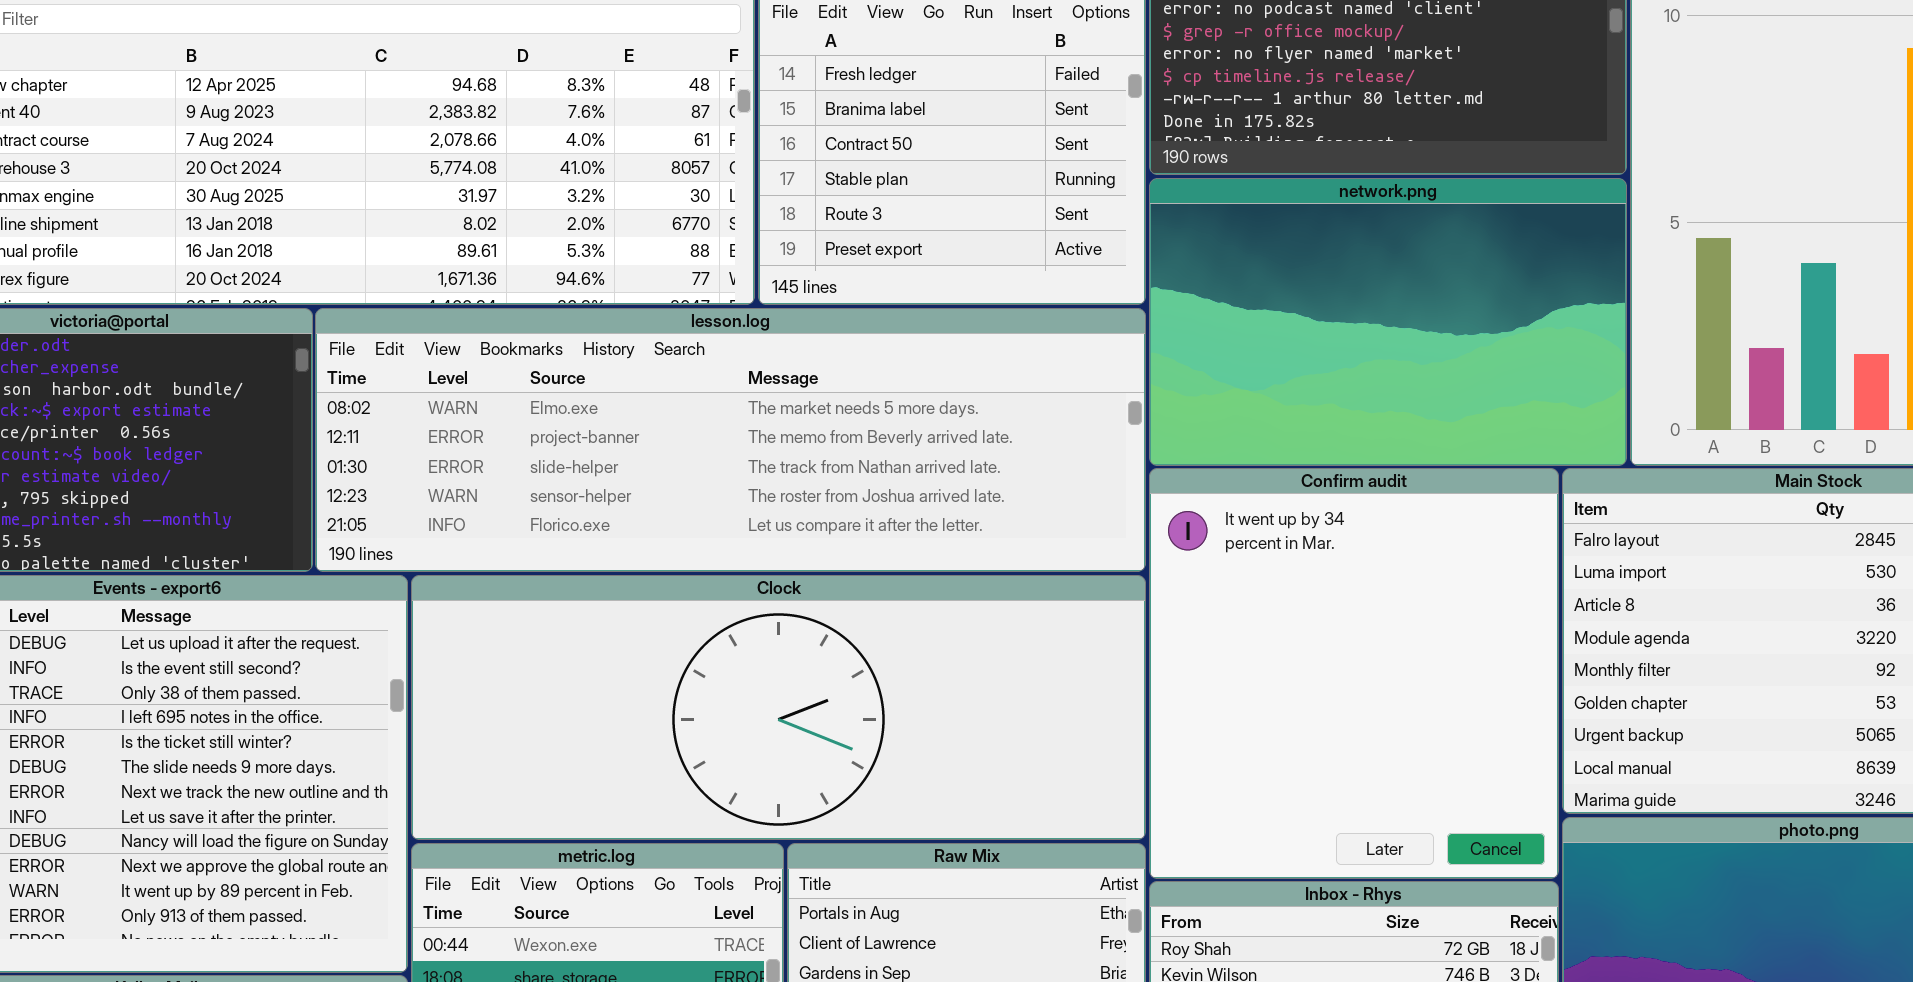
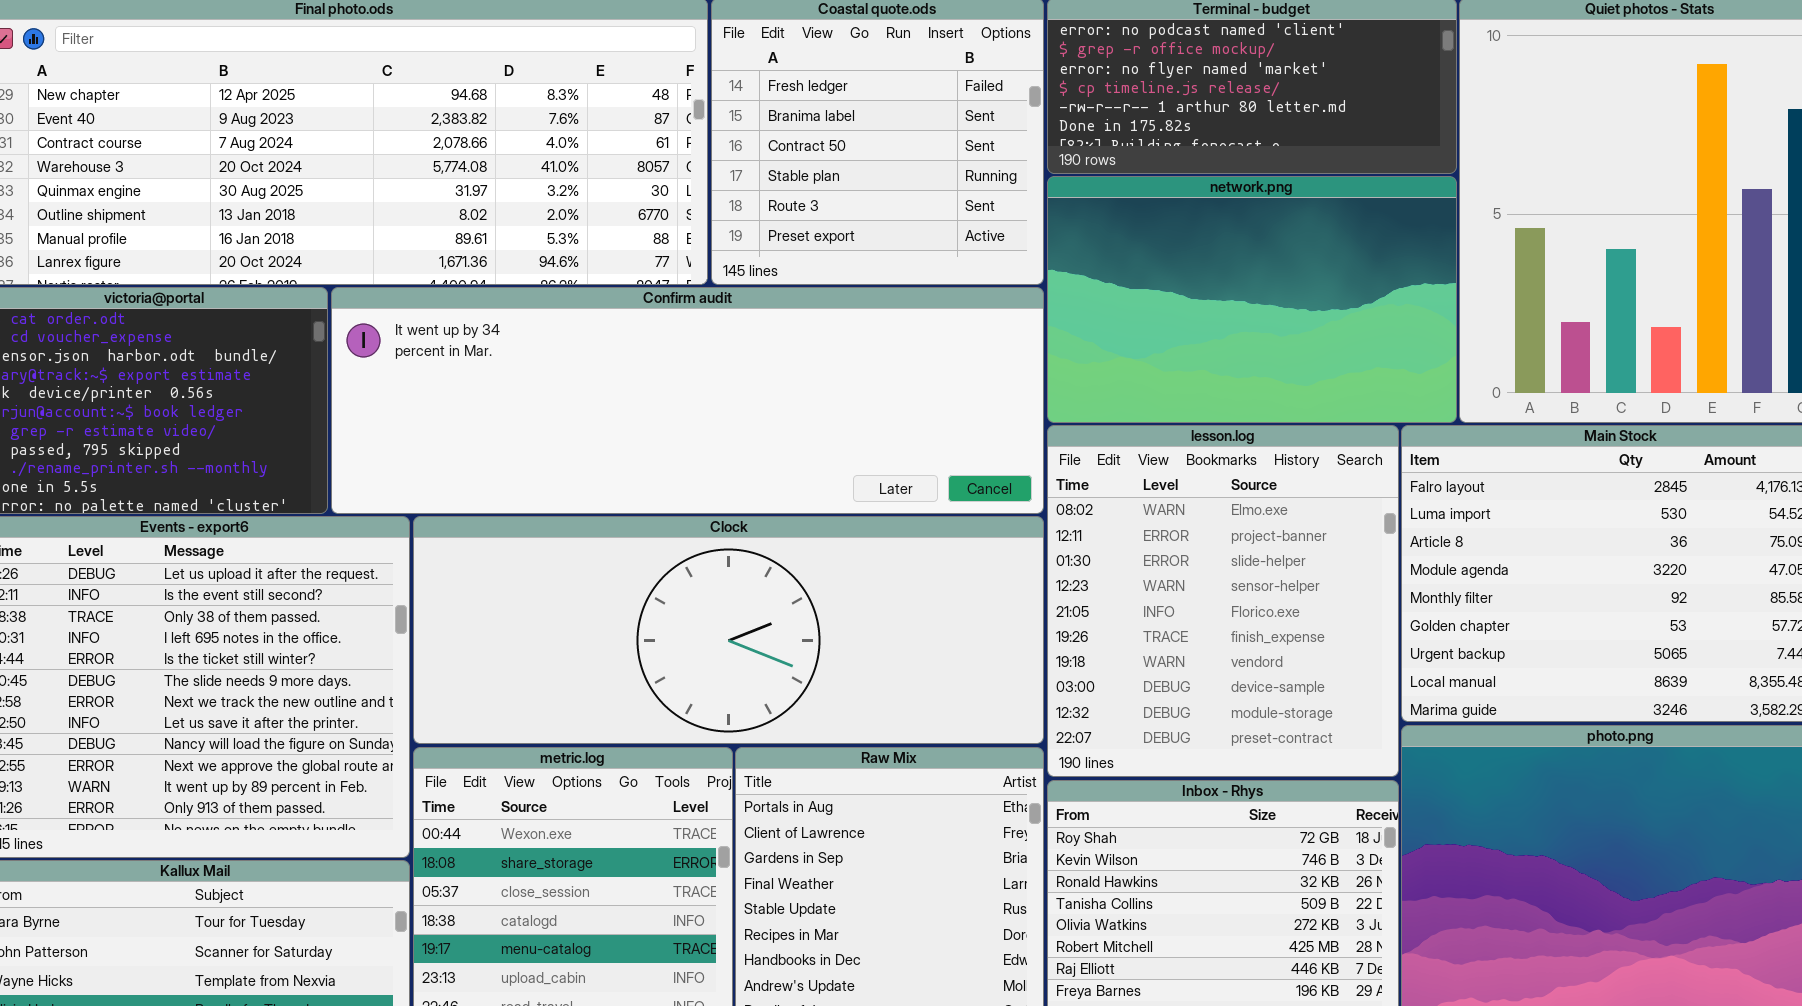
lesson.log: [315,308,1146,572] -> [1047,425,1399,777], moved, resized
Confirm audit: [1149,468,1559,879] -> [331,287,1044,514], moved, resized

